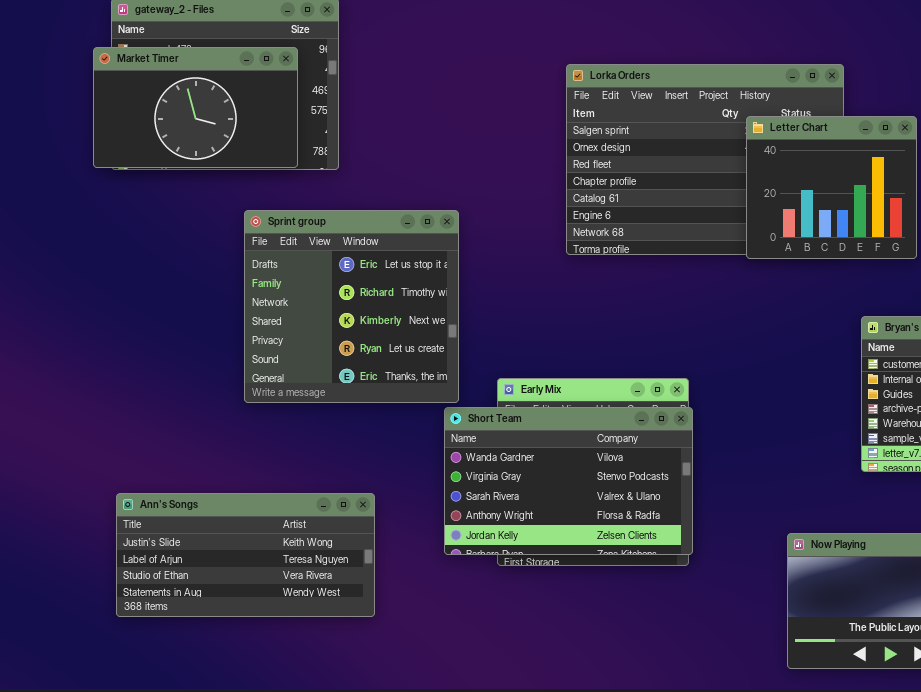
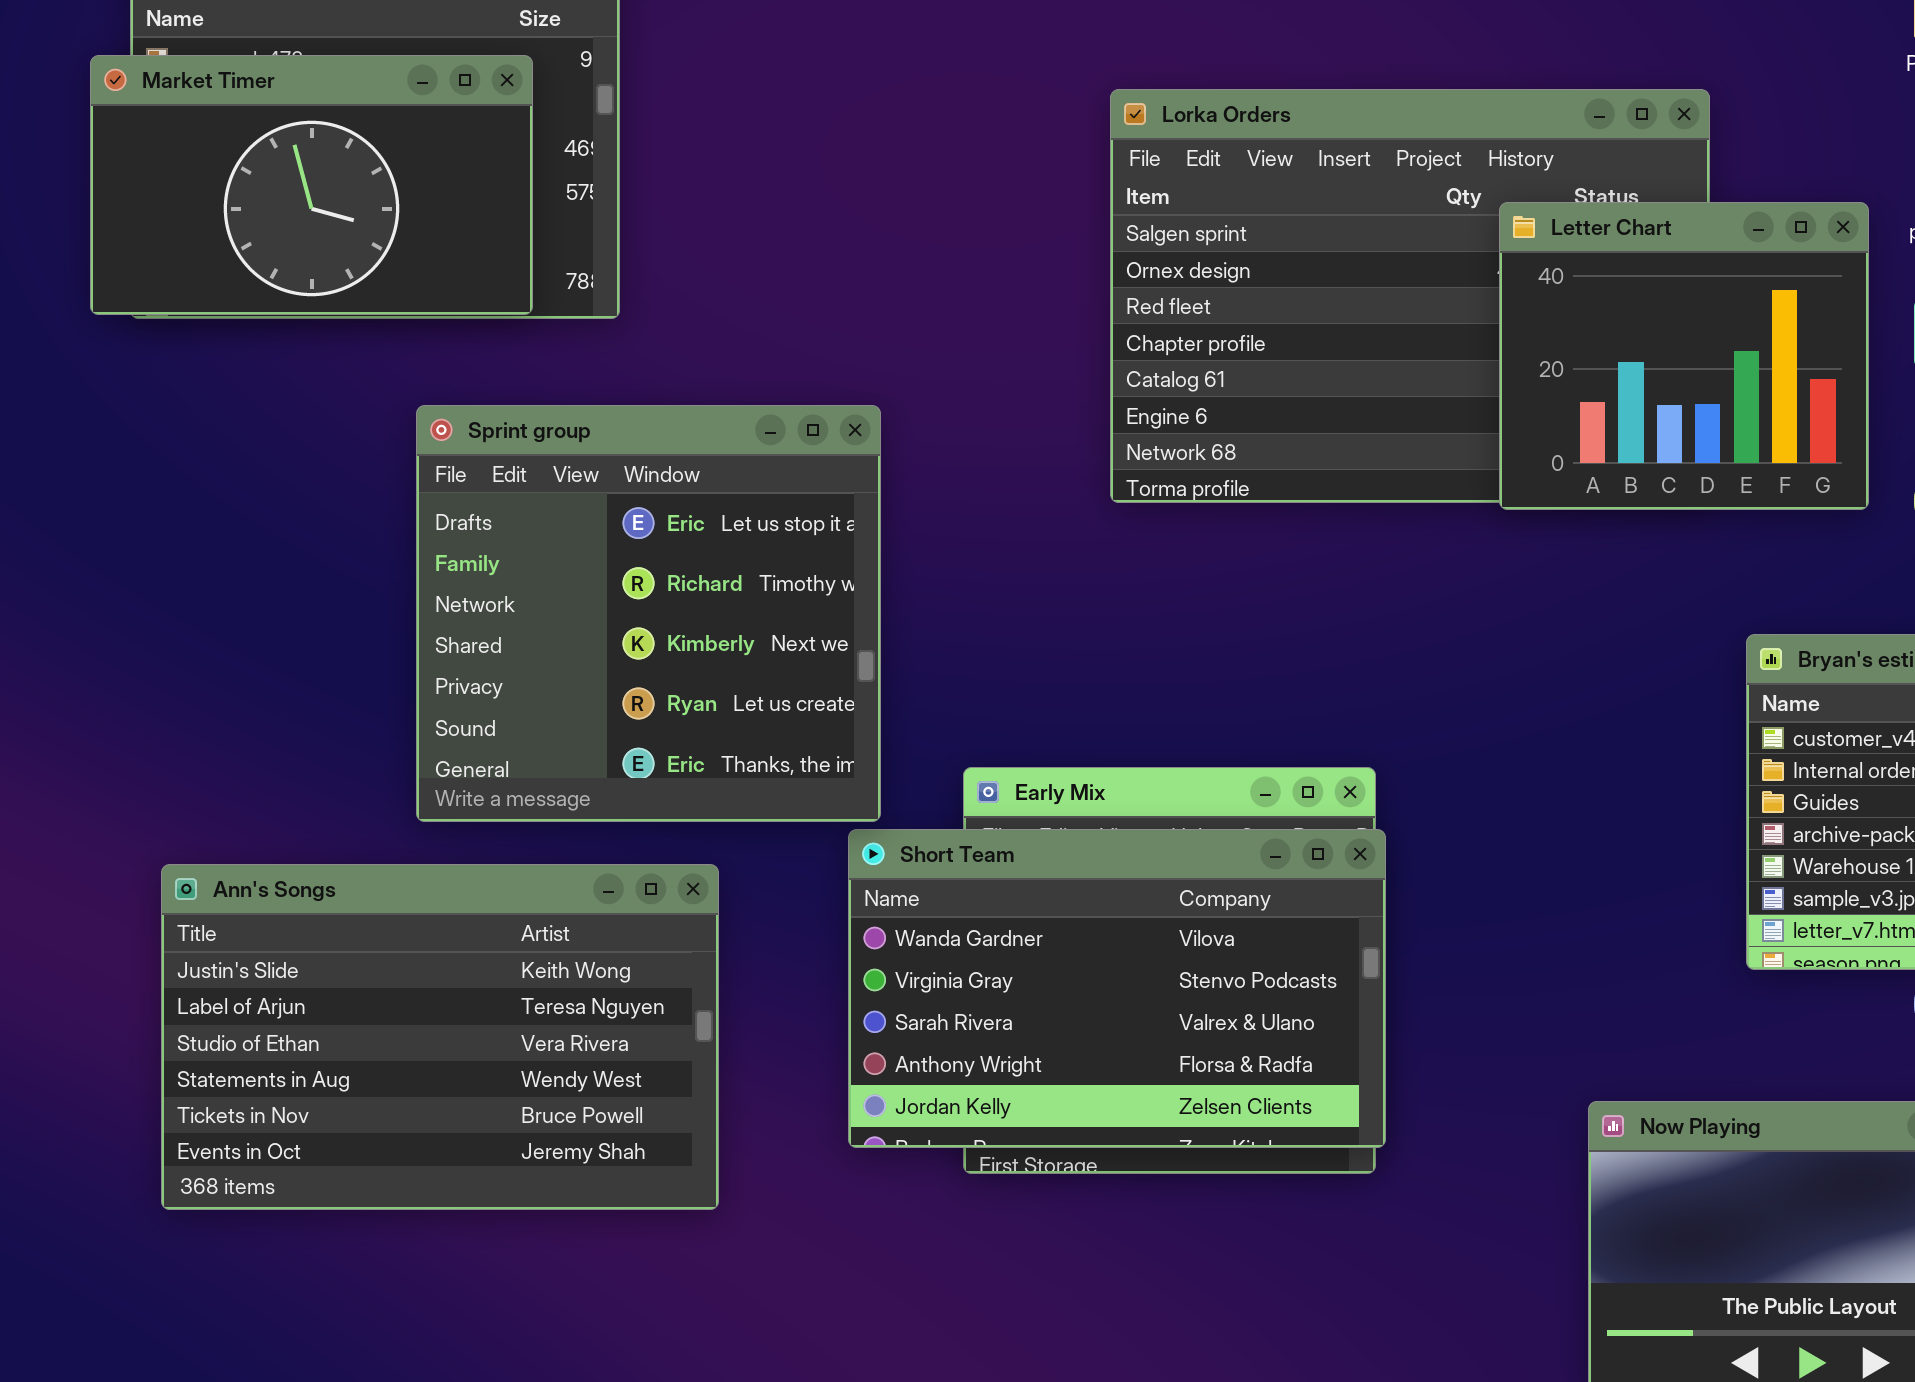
Ann's Songs: [116,493,375,617] -> [161,864,719,1210], moved, resized

